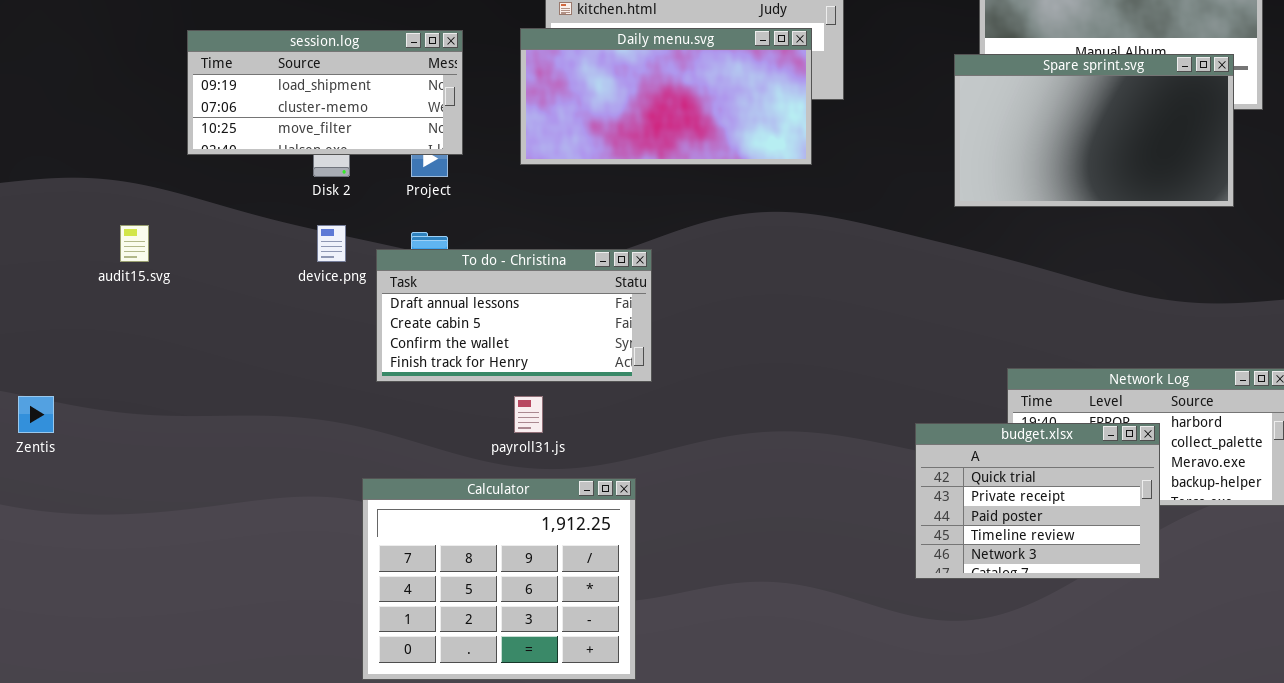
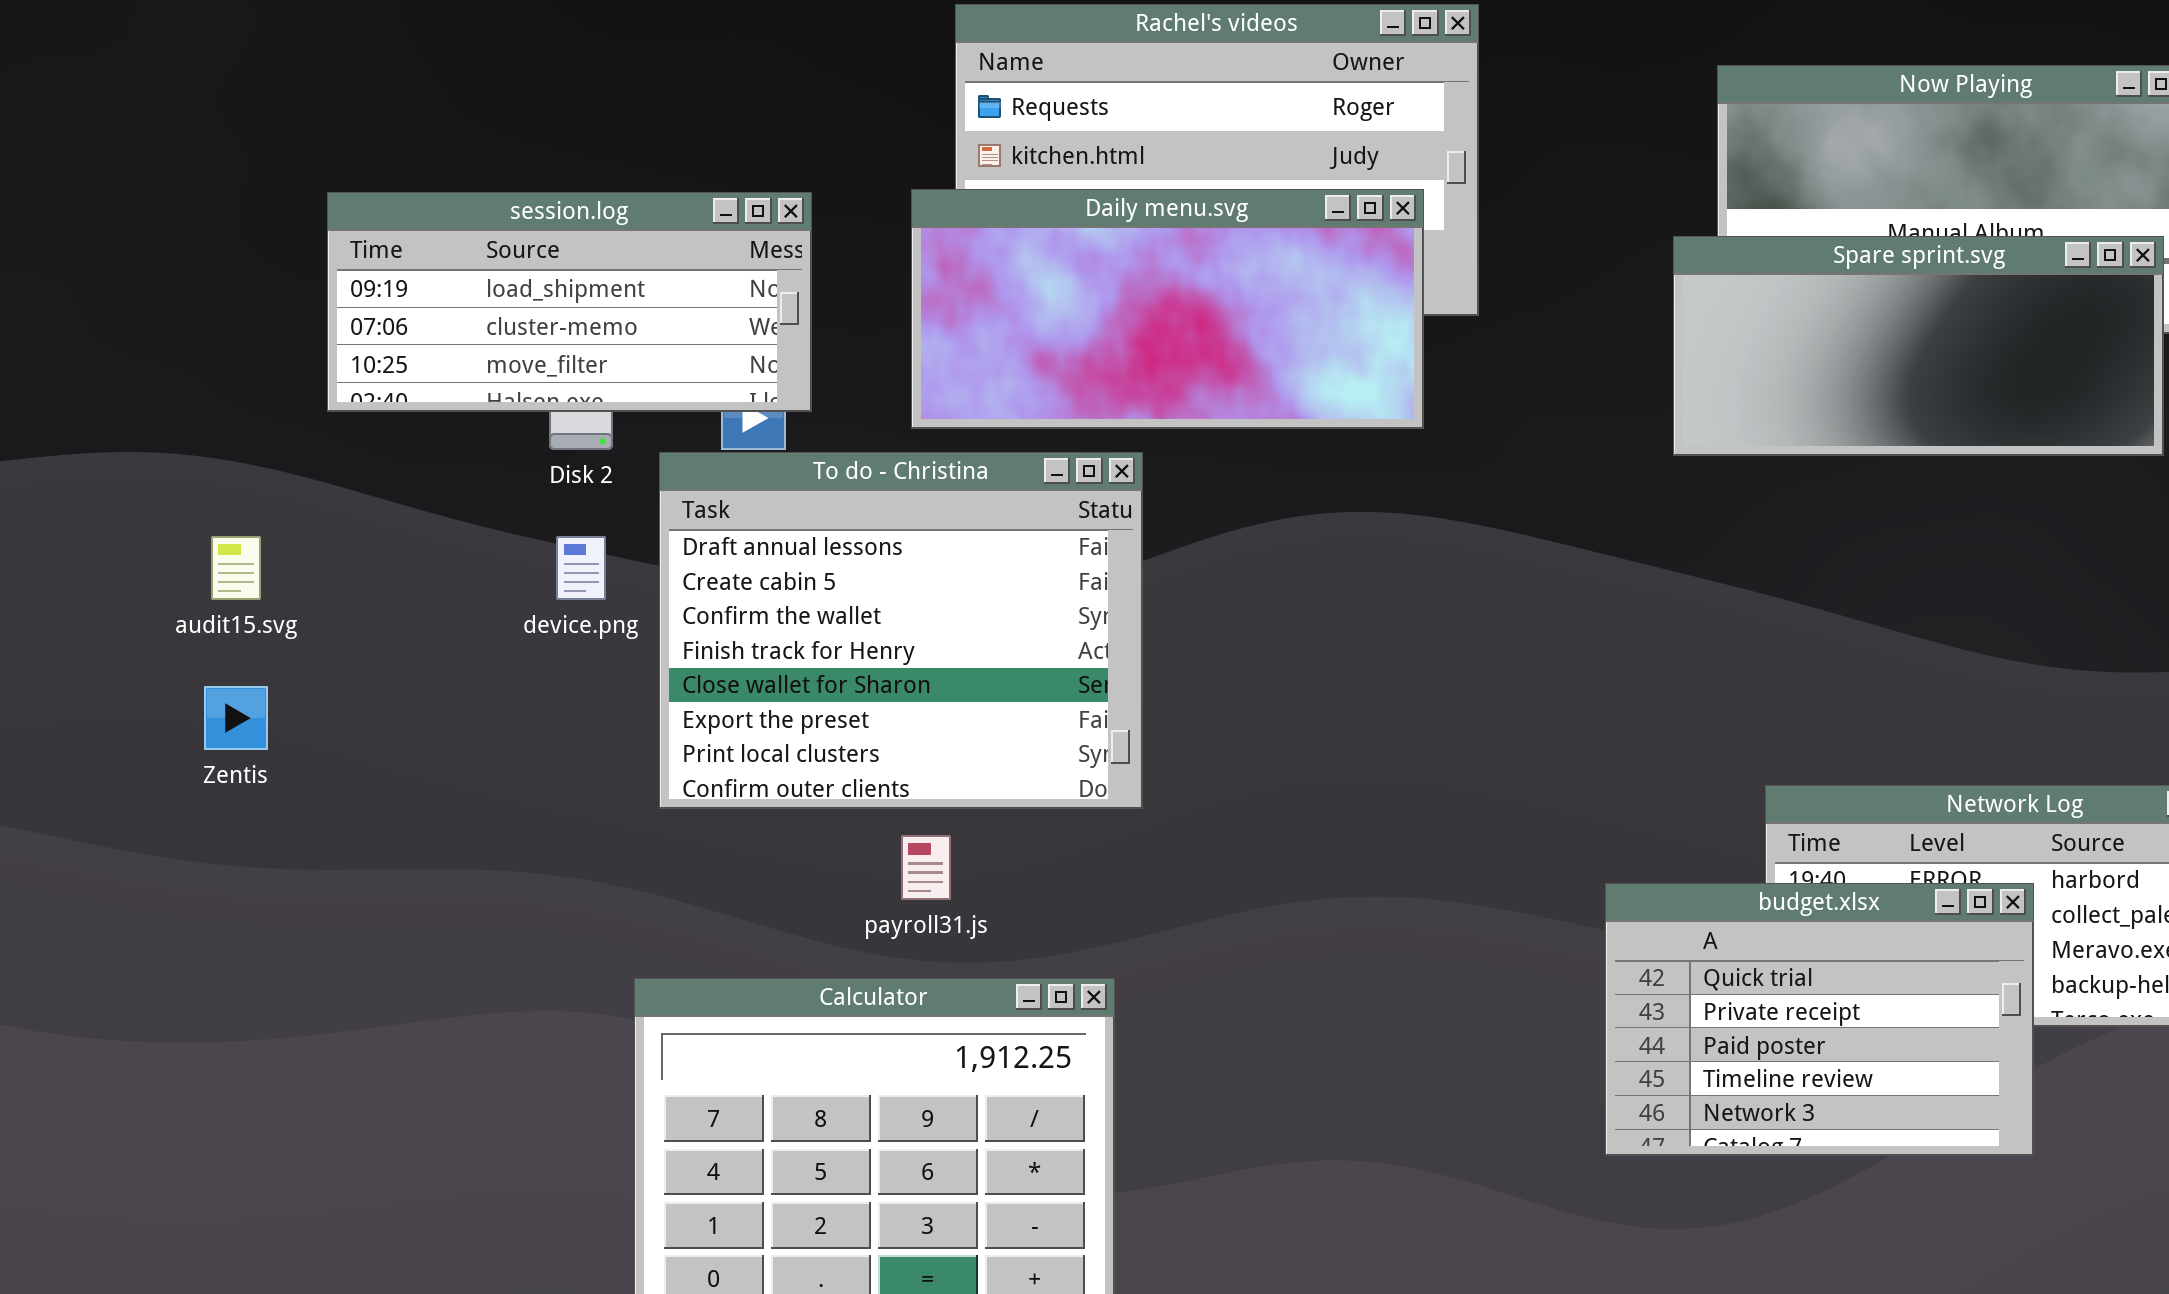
Spare sprint.svg: [954,54,1234,207] -> [1673,236,2164,456], resized
To do - Christina: [376,249,652,382] -> [659,452,1143,809], resized
Zentis: [18,396,54,433] -> [204,686,268,750], moved

